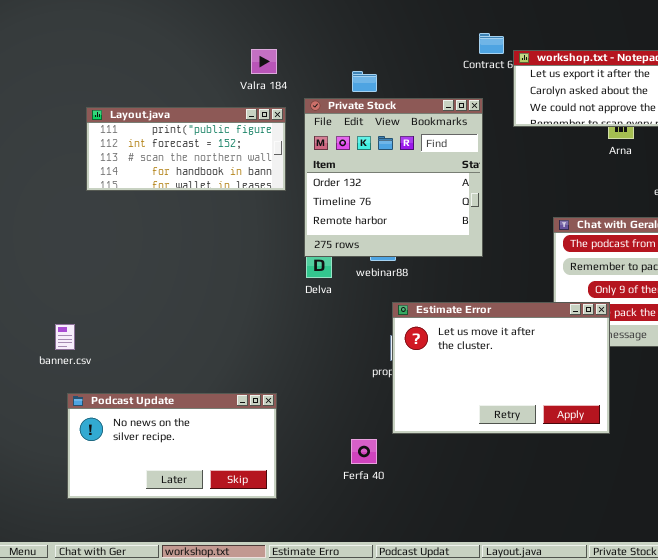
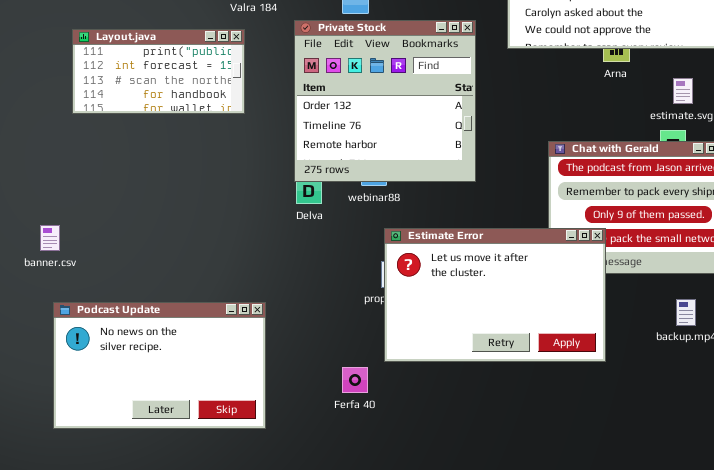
Layout.java: [86,107,286,191] -> [72,29,245,114], resized
banner.csv: [55,324,75,350] -> [40,225,60,251], moved
Podcast Update: [67,393,277,499] -> [53,302,266,429], resized

